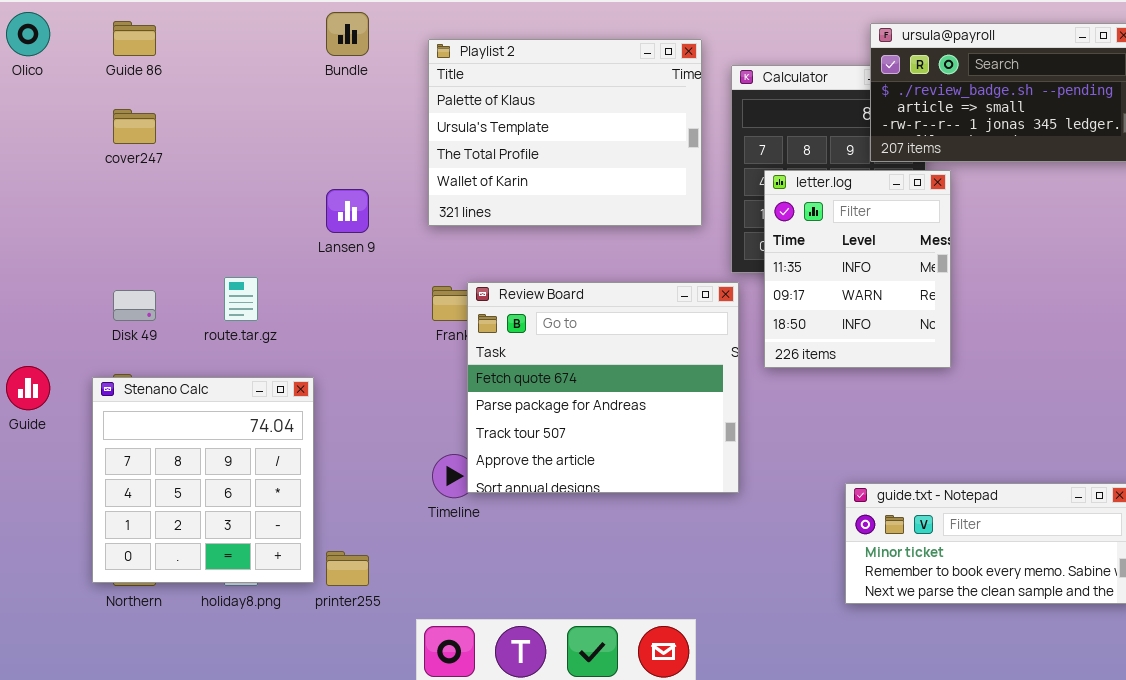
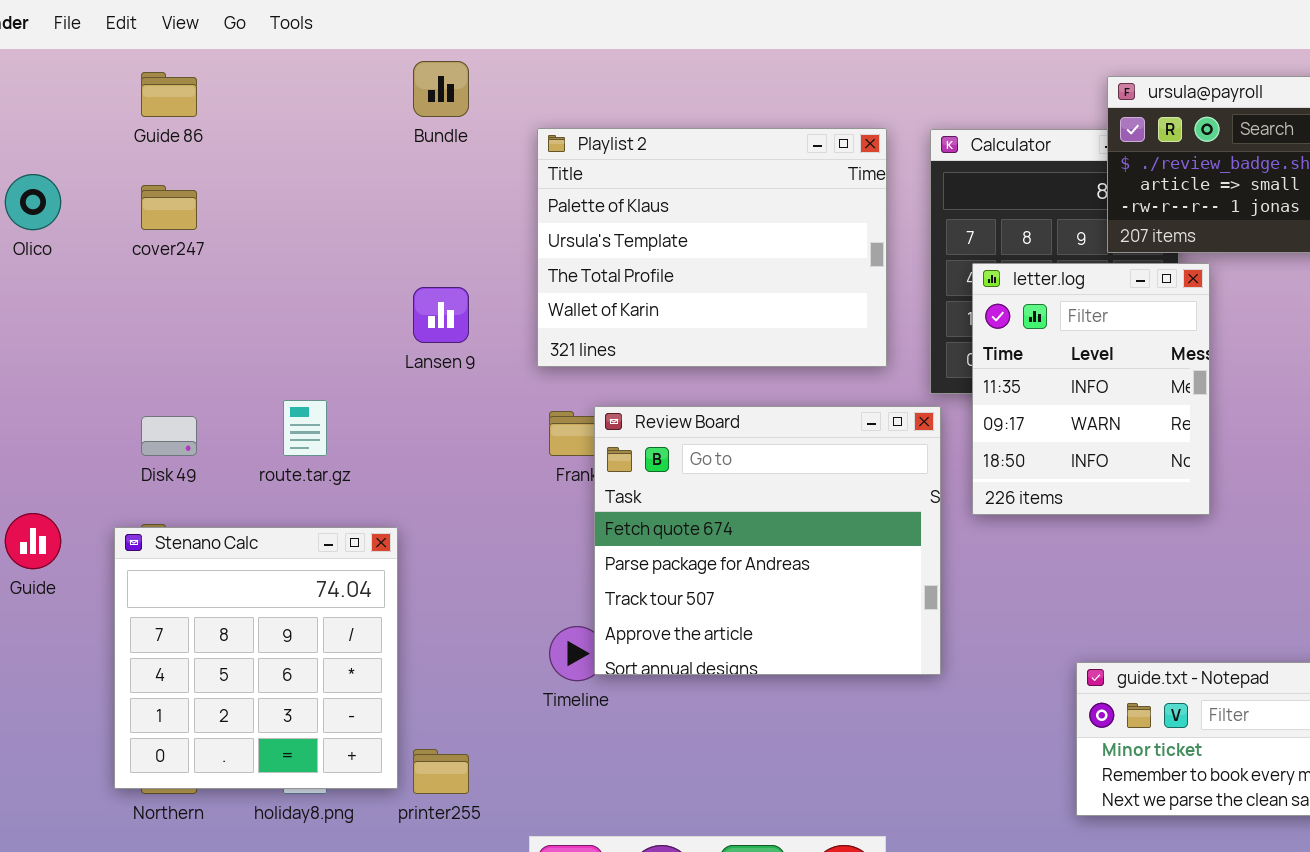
Olico: [6,12,50,56] -> [5,174,61,230], moved
Playlist 2: [428,39,702,226] -> [537,128,887,367], moved

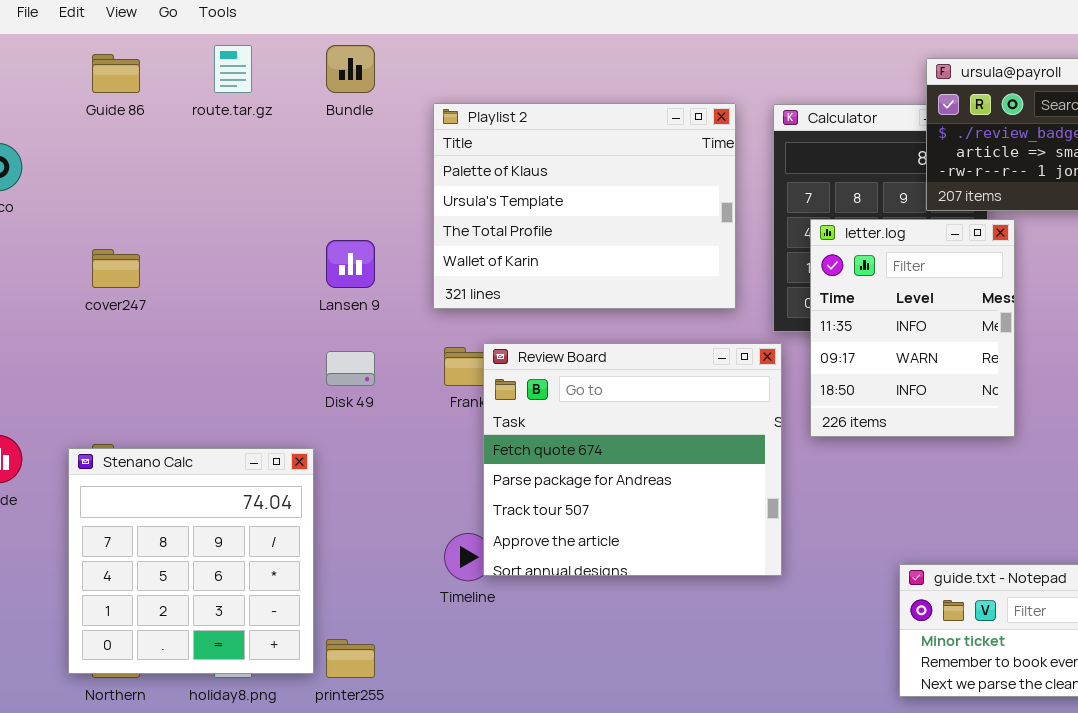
cover247: [141,185,197,230] -> [92,249,140,288], moved
route.tar.gz: [283,400,327,456] -> [214,45,252,93], moved
Disk 49: [141,416,197,456] -> [326,351,375,386], moved

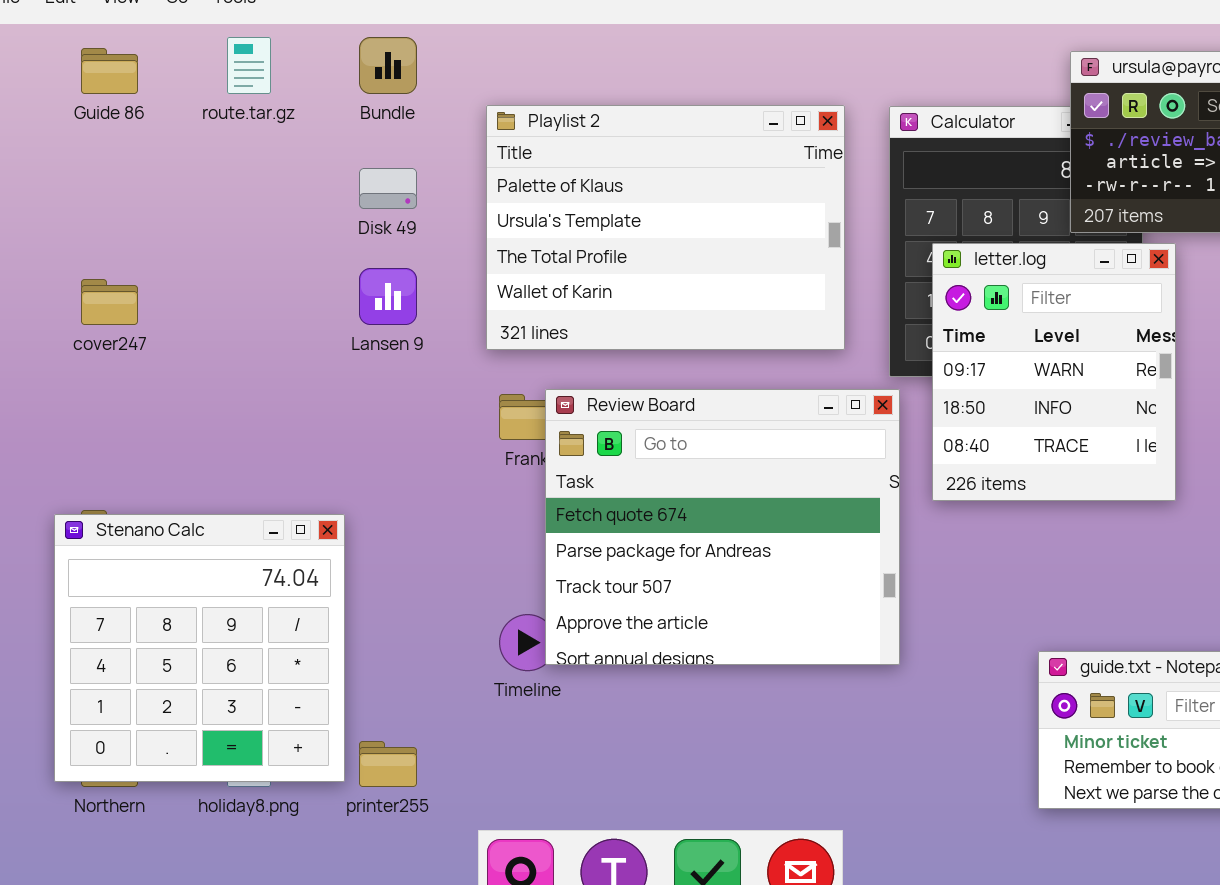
letter.log: [810,219,1015,437] -> [932,243,1176,501], scrolled down 1 row
Disk 49: [326,351,375,386] -> [359,168,417,209], moved

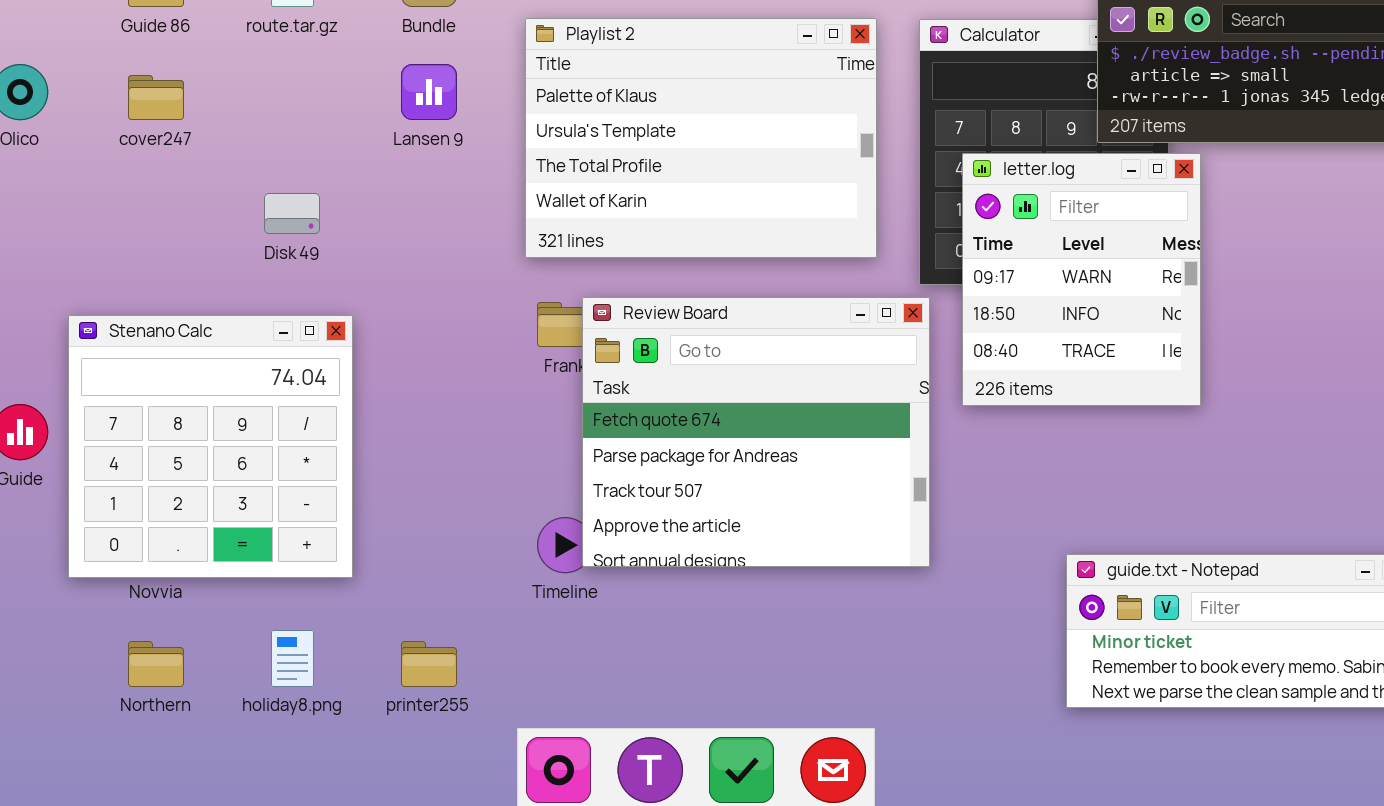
Disk 49: [359,168,417,209] -> [264,193,320,234], moved
Lansen 9: [359,268,417,325] -> [401,64,457,120], moved
cover247: [81,279,138,325] -> [128,75,184,120], moved
Stenano Calc: [54,514,345,782] -> [68,315,353,578], moved

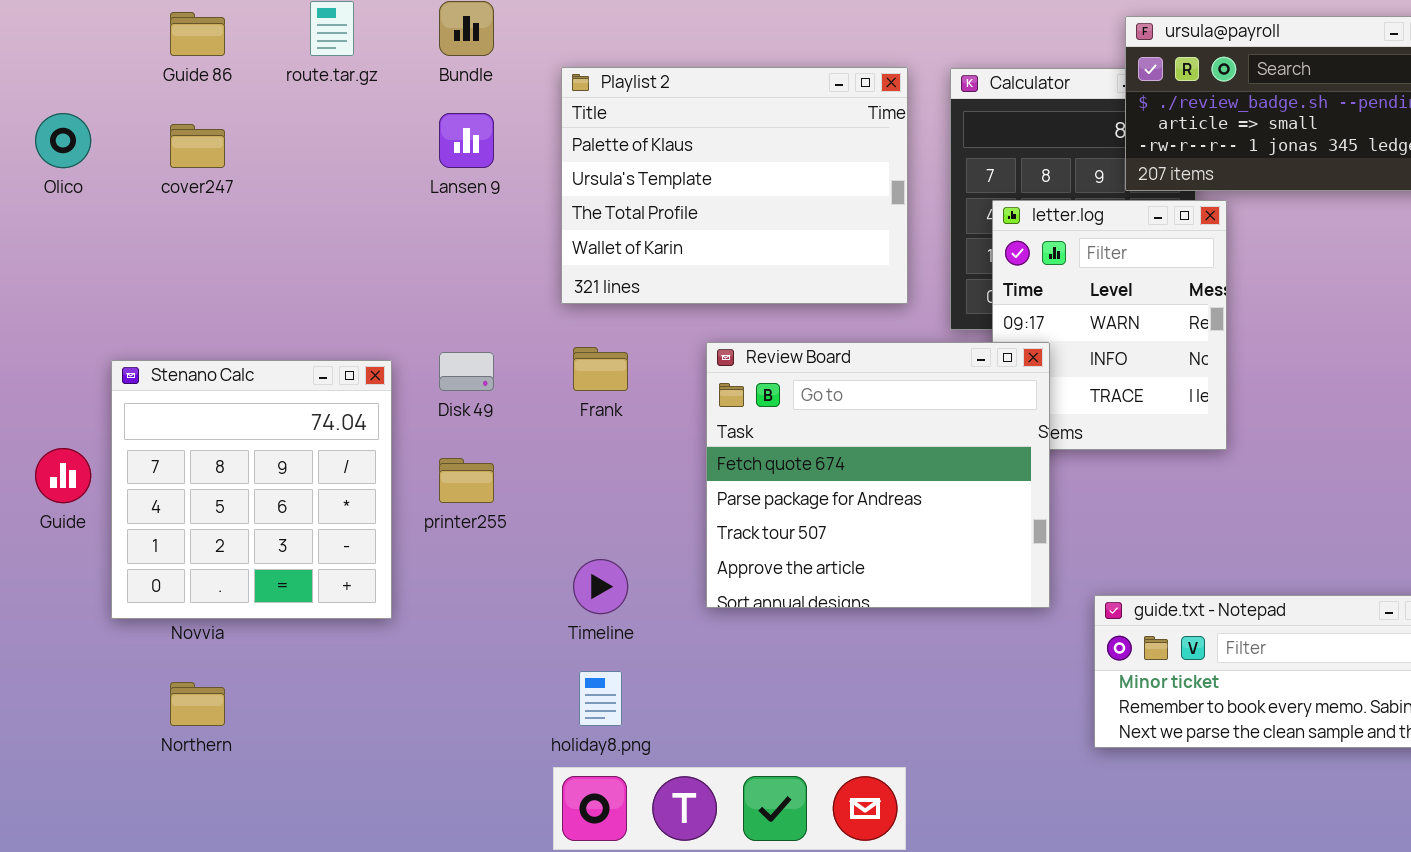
Disk 49: [264,193,320,234] -> [439,352,494,391], moved
Review Board: [582,297,930,567] -> [706,342,1050,608], moved
holiday8.png: [271,630,314,687] -> [579,671,622,726], moved
printer255: [401,641,457,687] -> [439,458,494,503], moved

